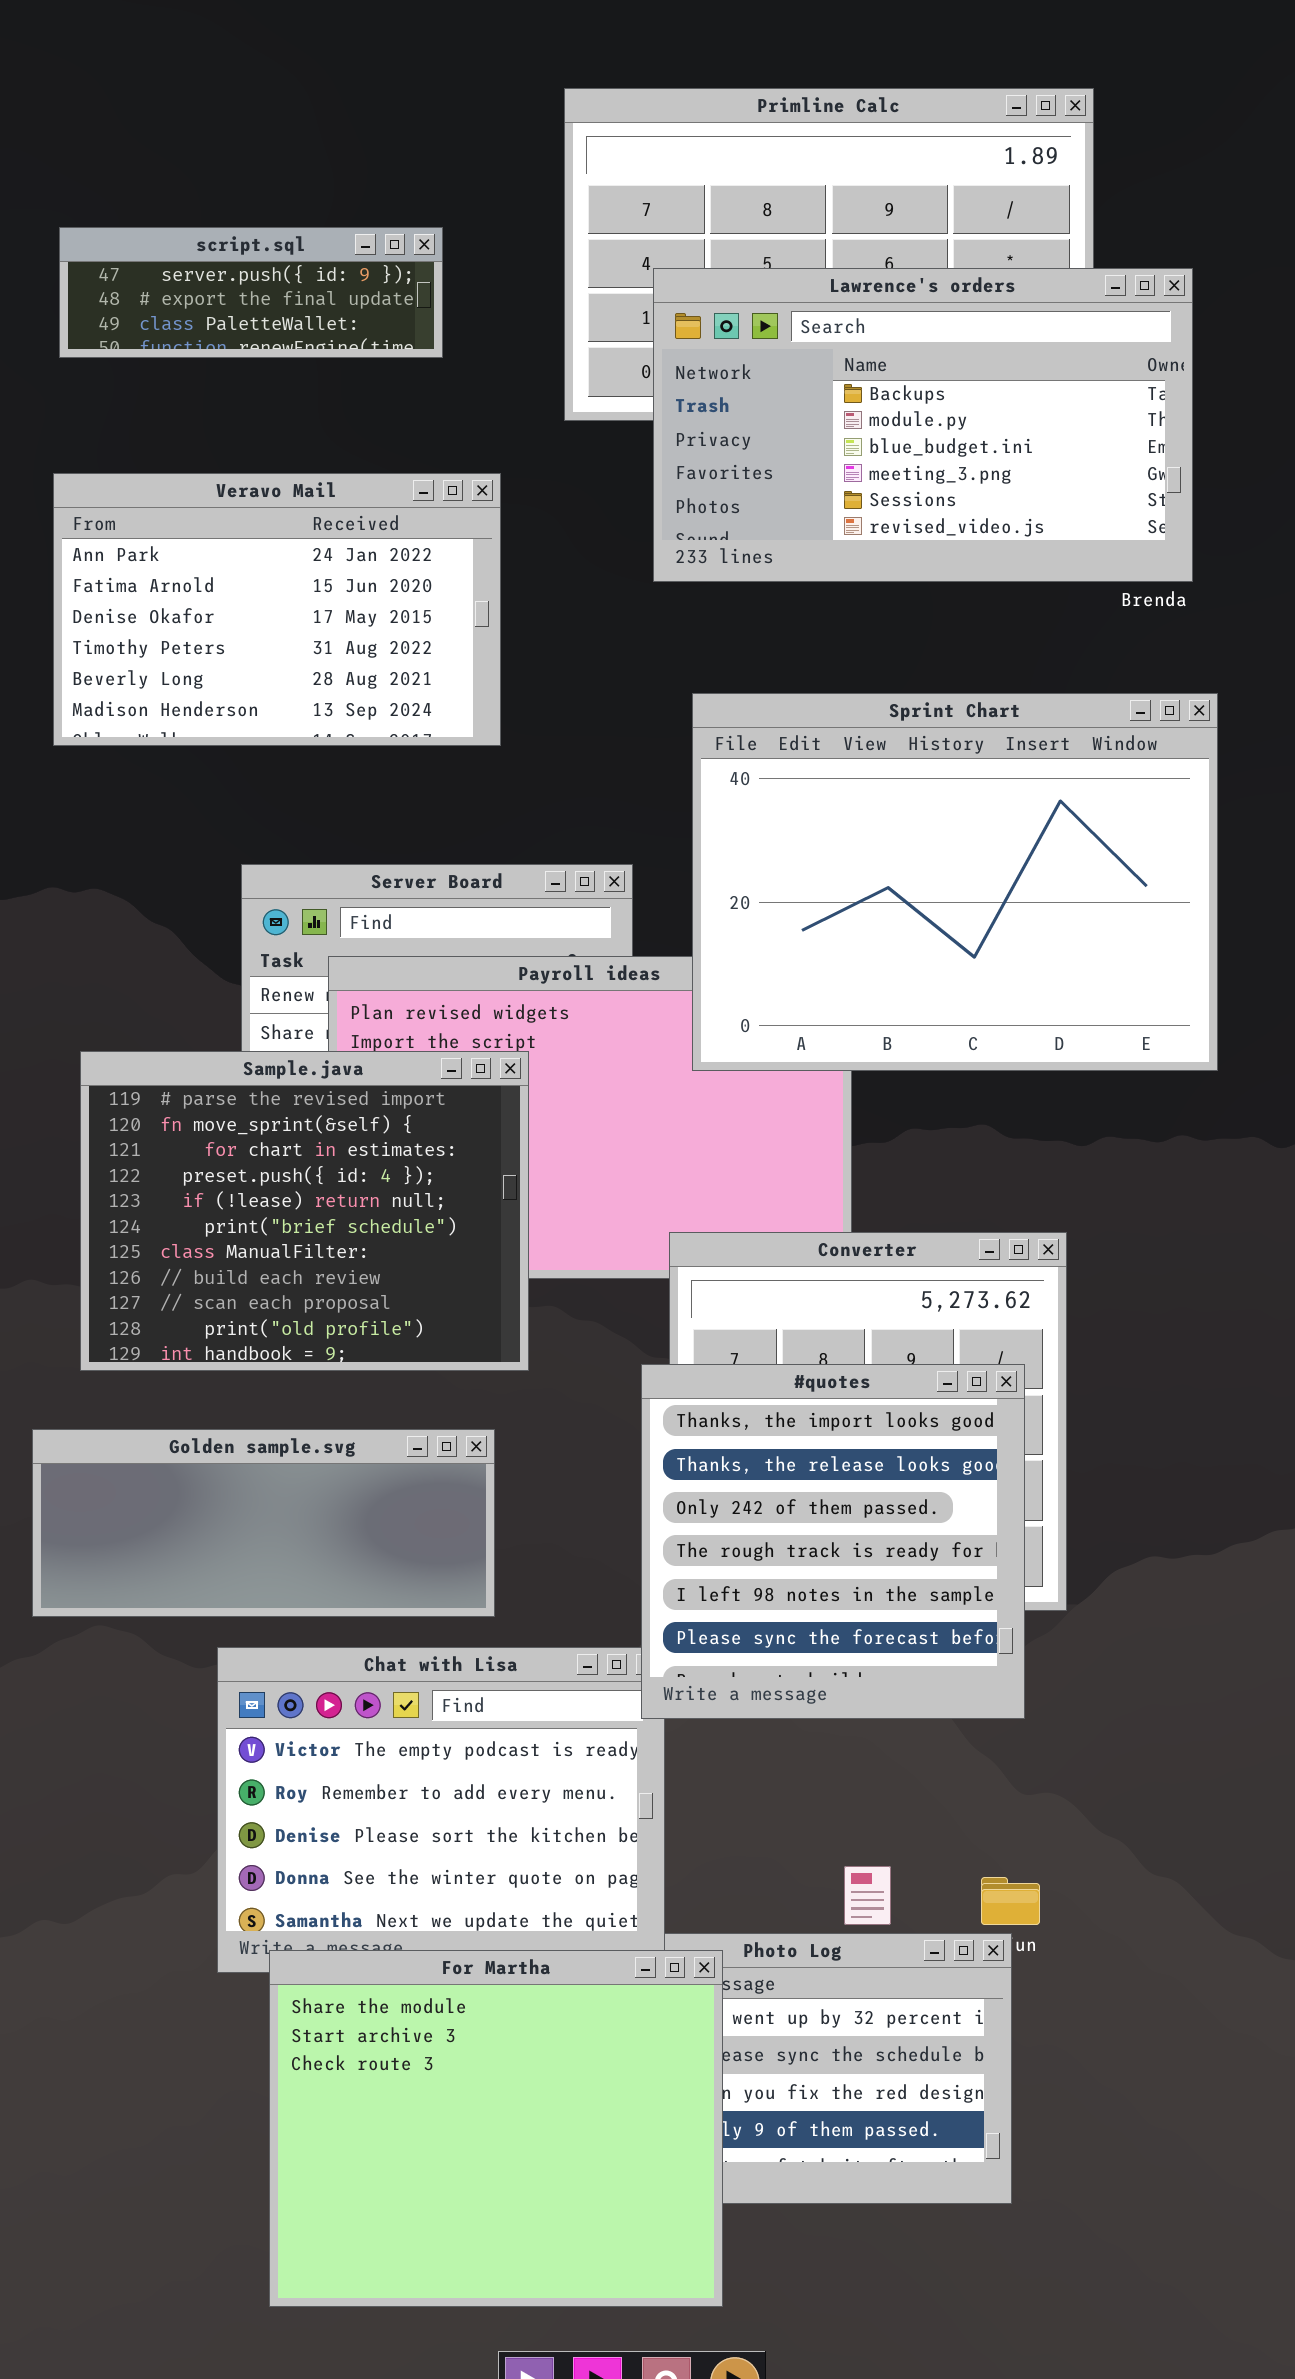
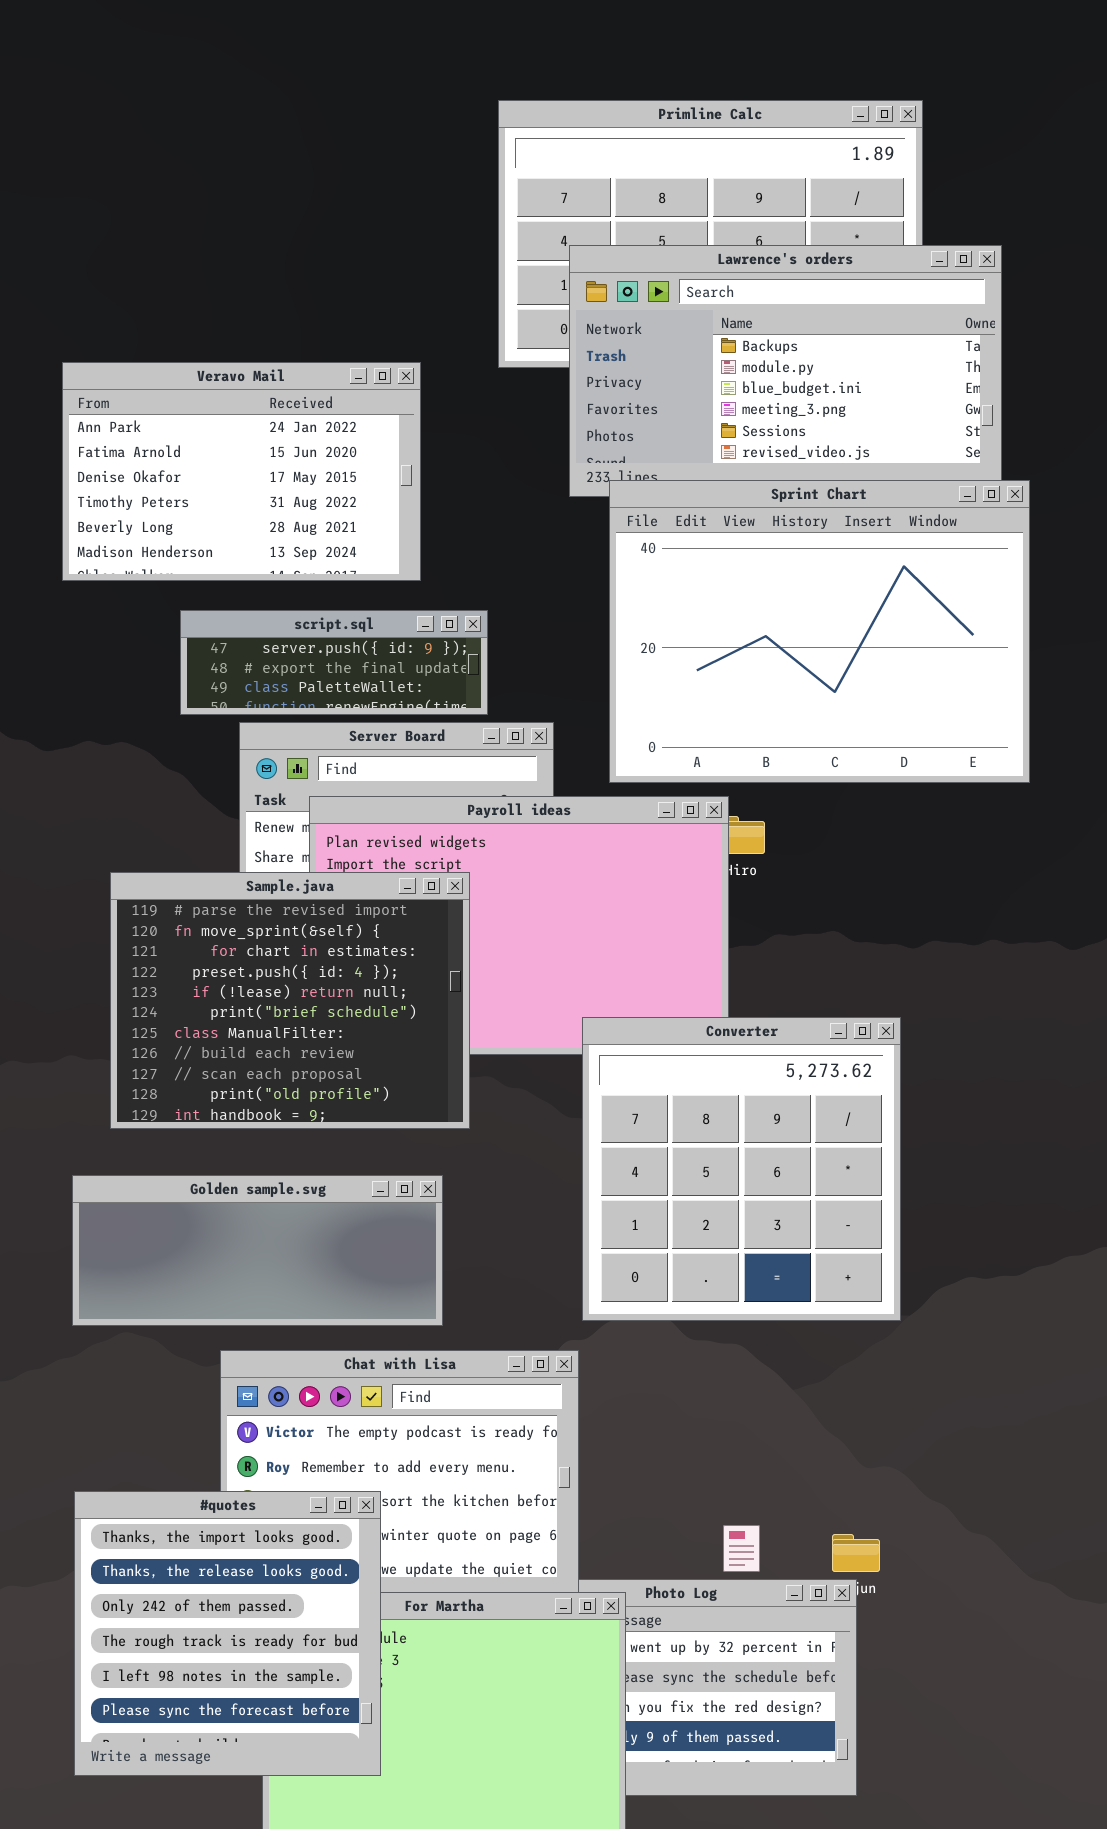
script.sql: [59,227,443,358] -> [180,610,488,715], moved
Veravo Mail: [53,473,501,746] -> [62,362,421,581], moved
Sprint Chart: [692,693,1218,1071] -> [609,480,1030,783], moved
#quotes: [641,1364,1025,1719] -> [74,1491,381,1776], moved

